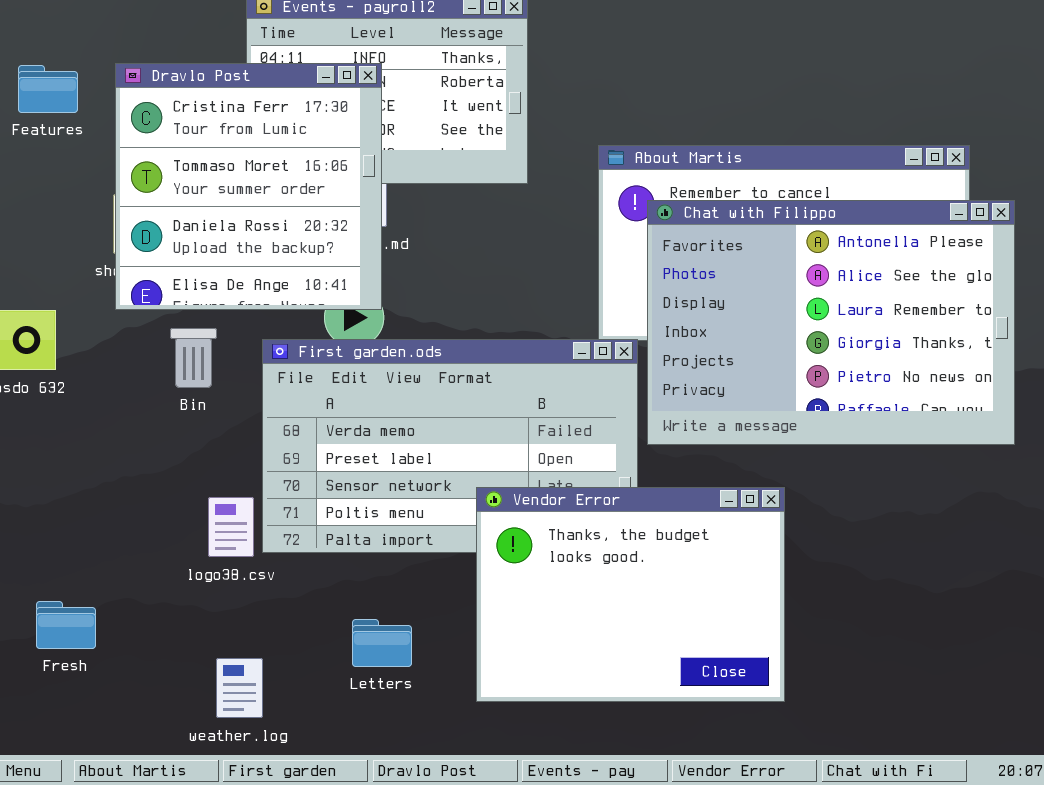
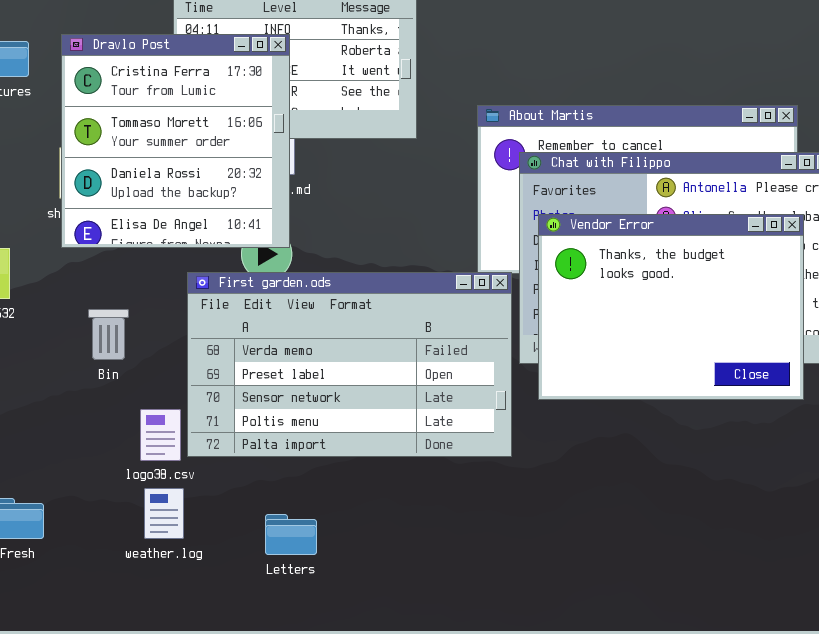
Bin: [170,328,217,388] -> [88,309,129,360], moved
Vendor Error: [476,487,785,702] -> [538,214,804,400], moved
weather.log: [216,658,263,718] -> [144,488,184,539], moved

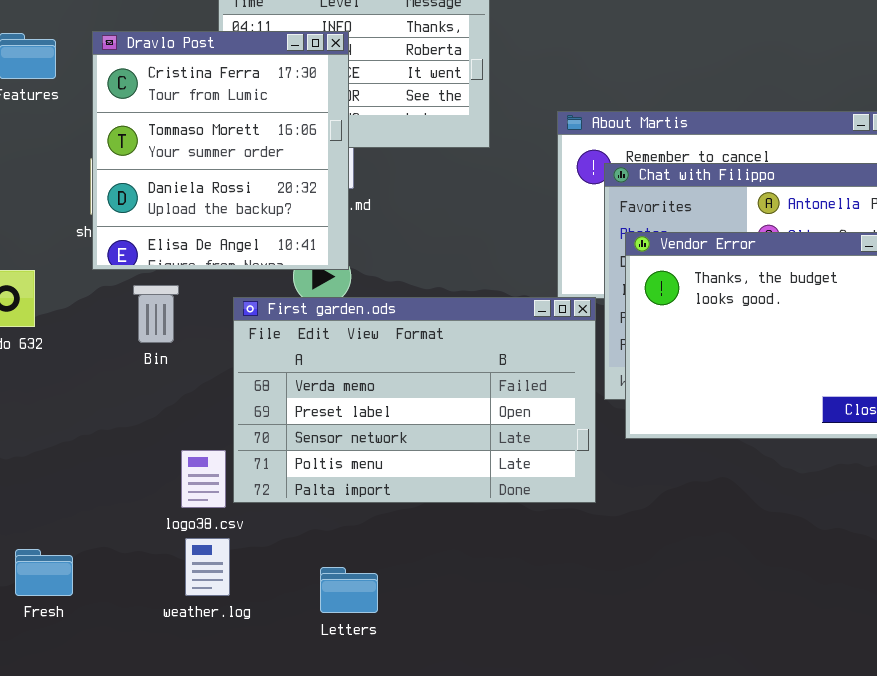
Bin: [88,309,129,360] -> [133,285,179,343], moved

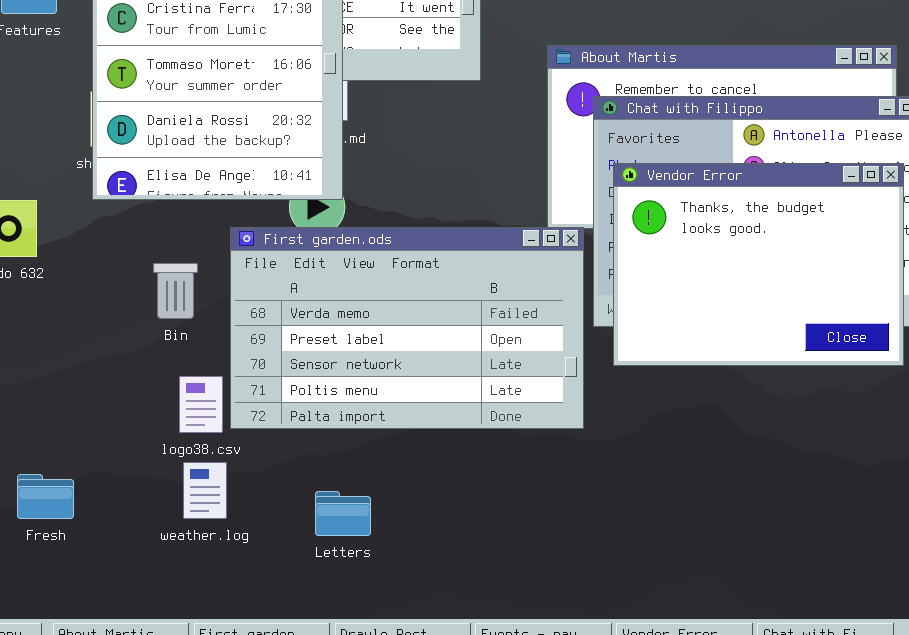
Bin: [133,285,179,343] -> [153,263,198,319], moved

